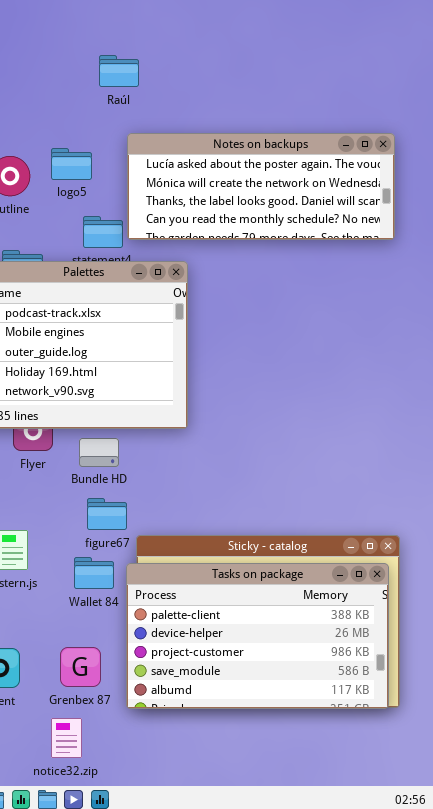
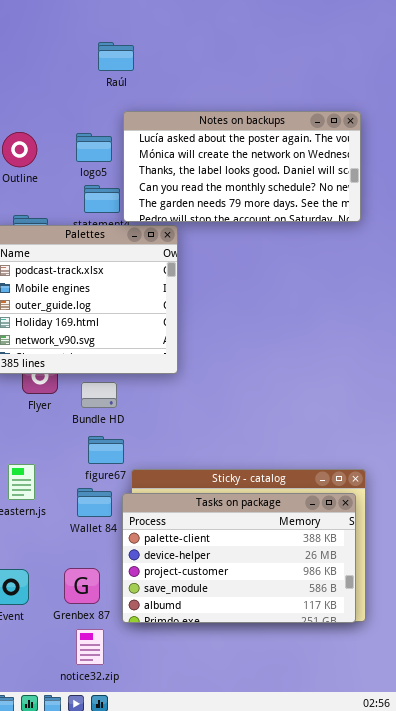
Notes on backups: [127,133,395,240] -> [123,111,361,222], resized
logo5: [51,148,92,180] -> [76,133,112,162], moved
notice32.zip: [51,718,82,758] -> [76,629,104,665], moved

